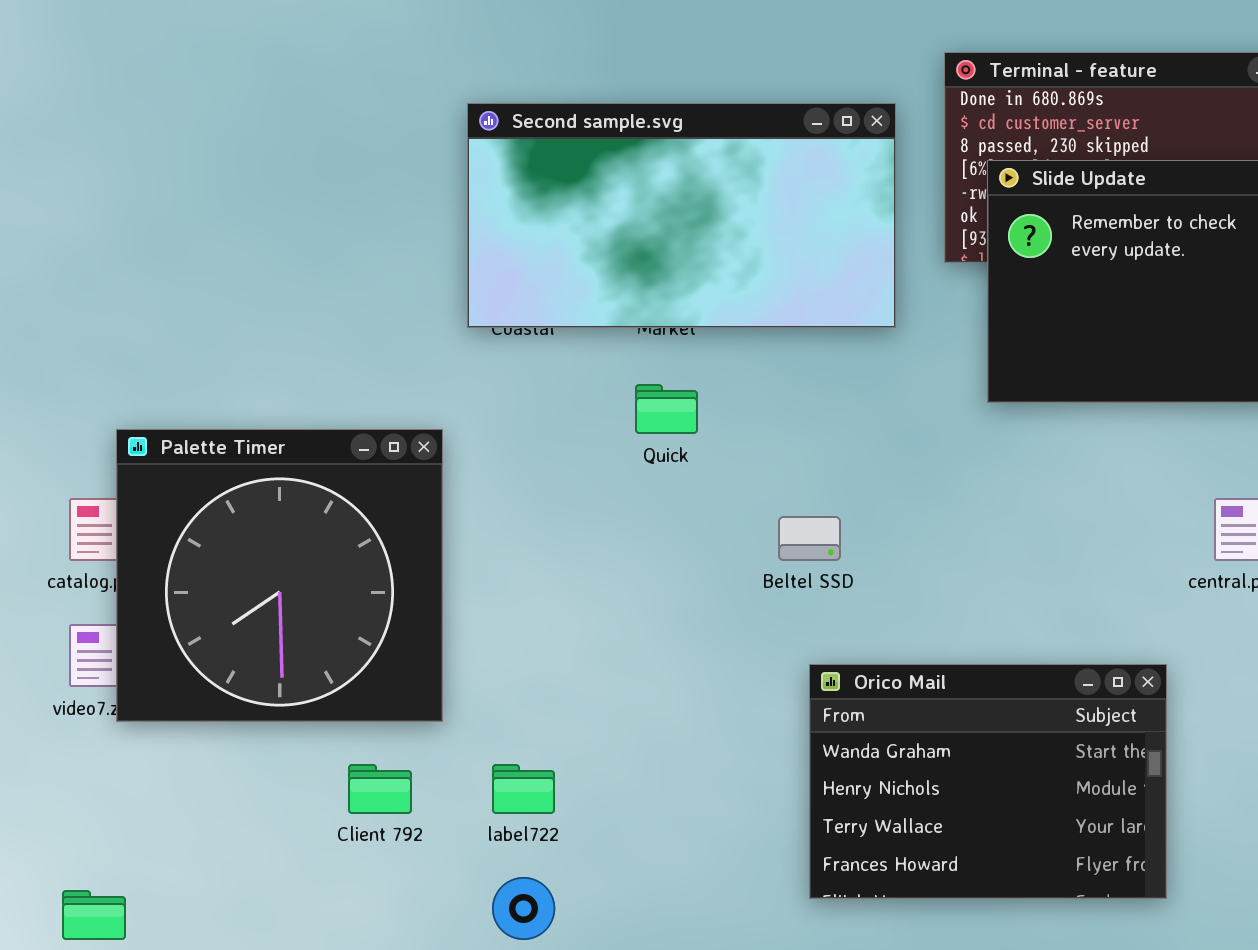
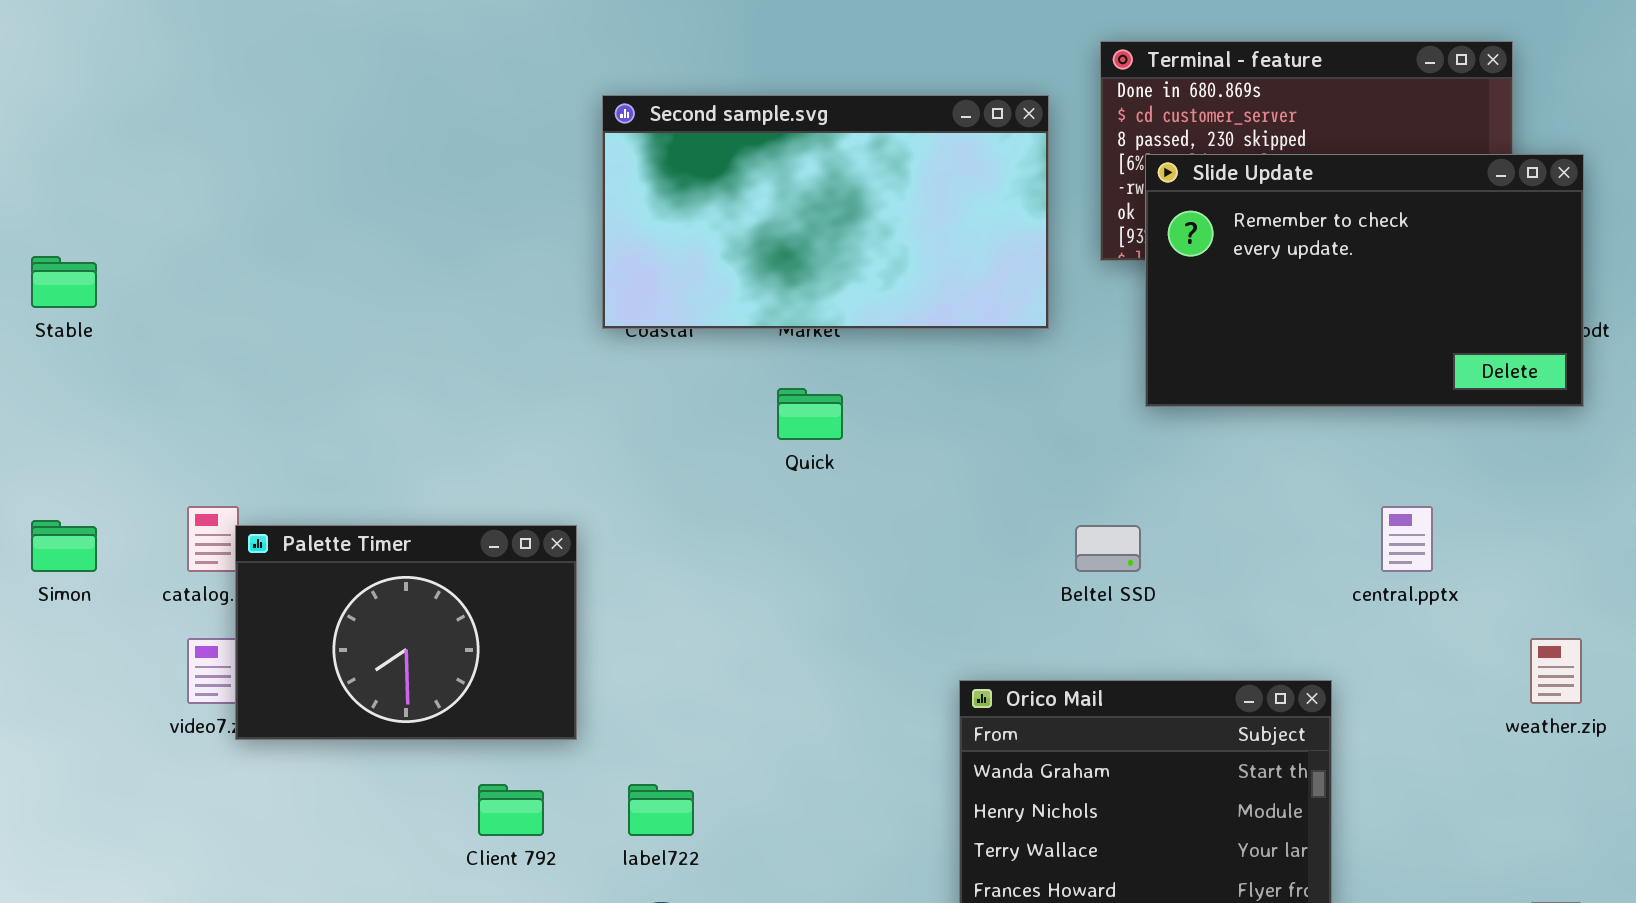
Palette Timer: [116,429,443,722] -> [235,525,577,740], resized
Beltel SSD: [778,516,841,561] -> [1075,525,1141,572], moved

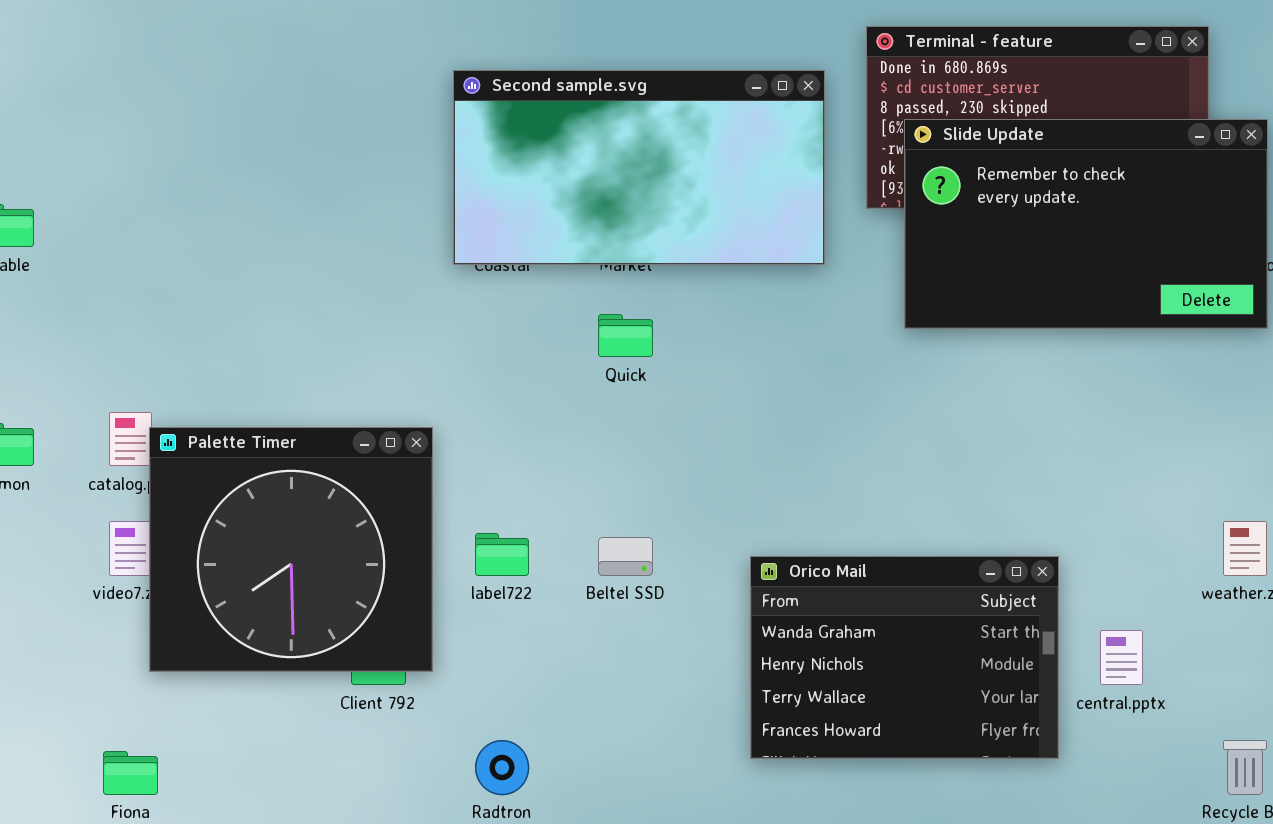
central.pptx: [1381,506,1433,572] -> [1100,630,1143,685], moved
Palette Timer: [235,525,577,740] -> [149,427,433,672], resized
Beltel SSD: [1075,525,1141,572] -> [598,537,653,576], moved
label722: [628,784,694,836] -> [475,533,529,576], moved

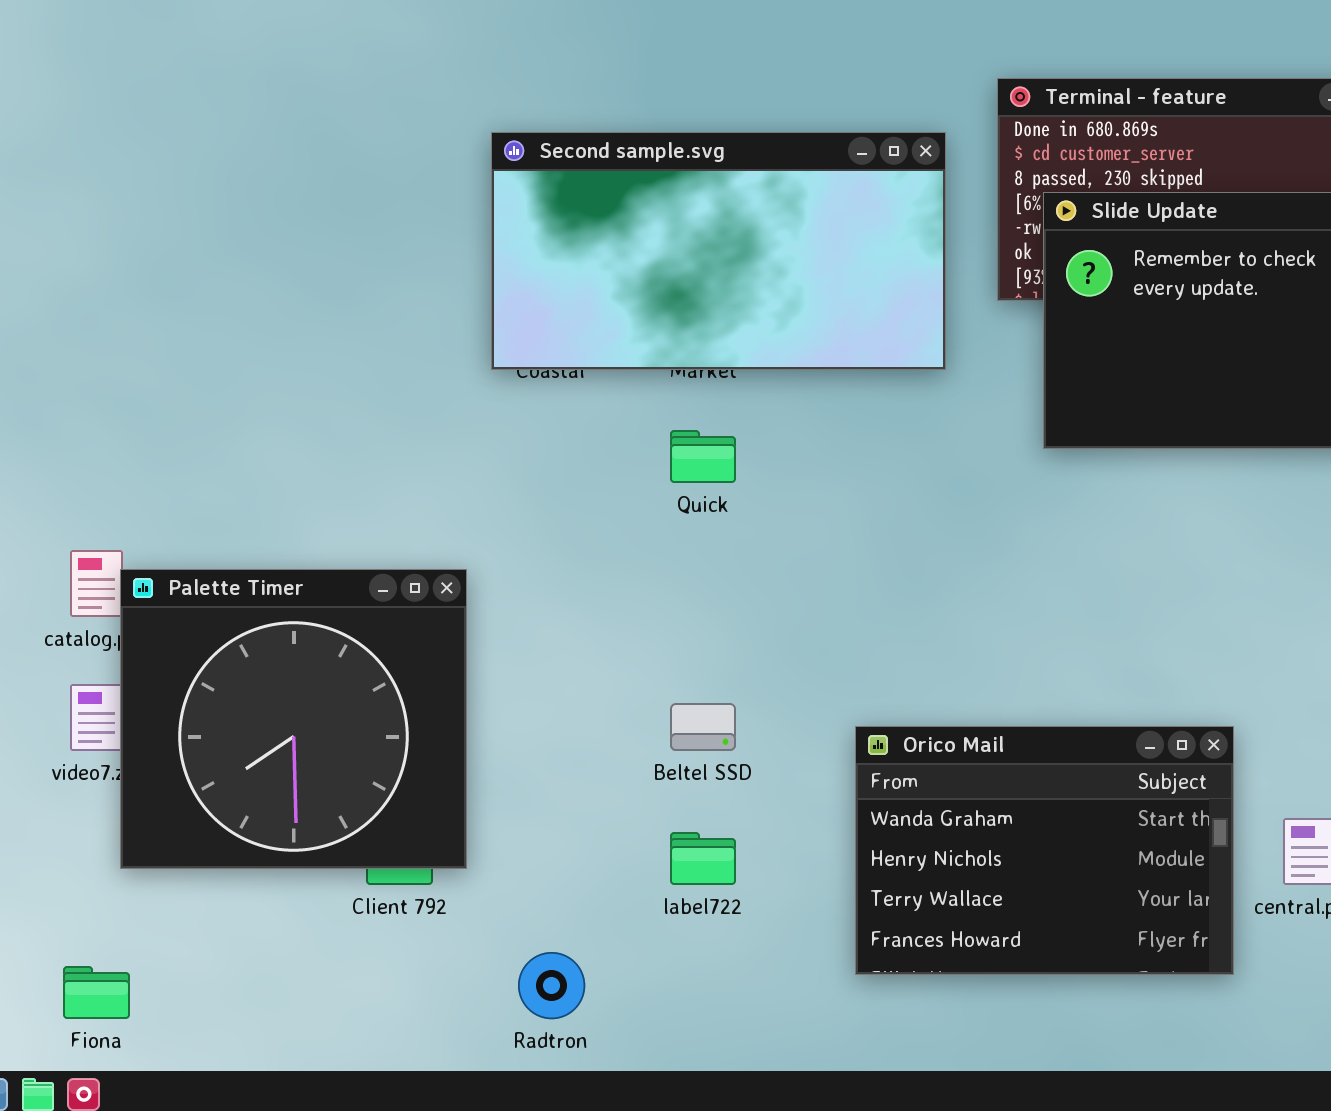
label722: [475,533,529,576] -> [670,832,736,885], moved

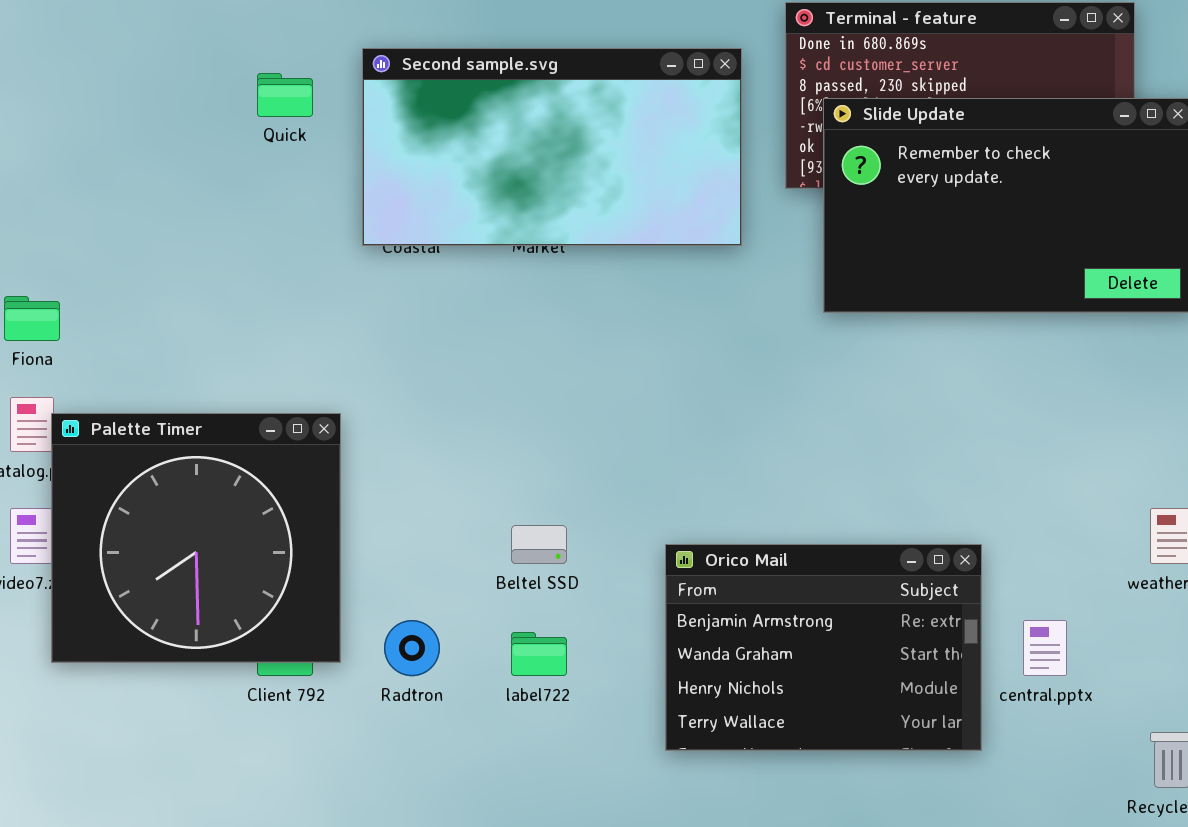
Quick: [670,430,736,483] -> [257,73,313,117], moved
Orico Mail: [855,726,1234,975] -> [665,544,982,751], scrolled up 1 row
Radtron: [518,952,585,1019] -> [384,620,440,676], moved
Fiona: [63,966,130,1019] -> [4,296,60,341], moved

